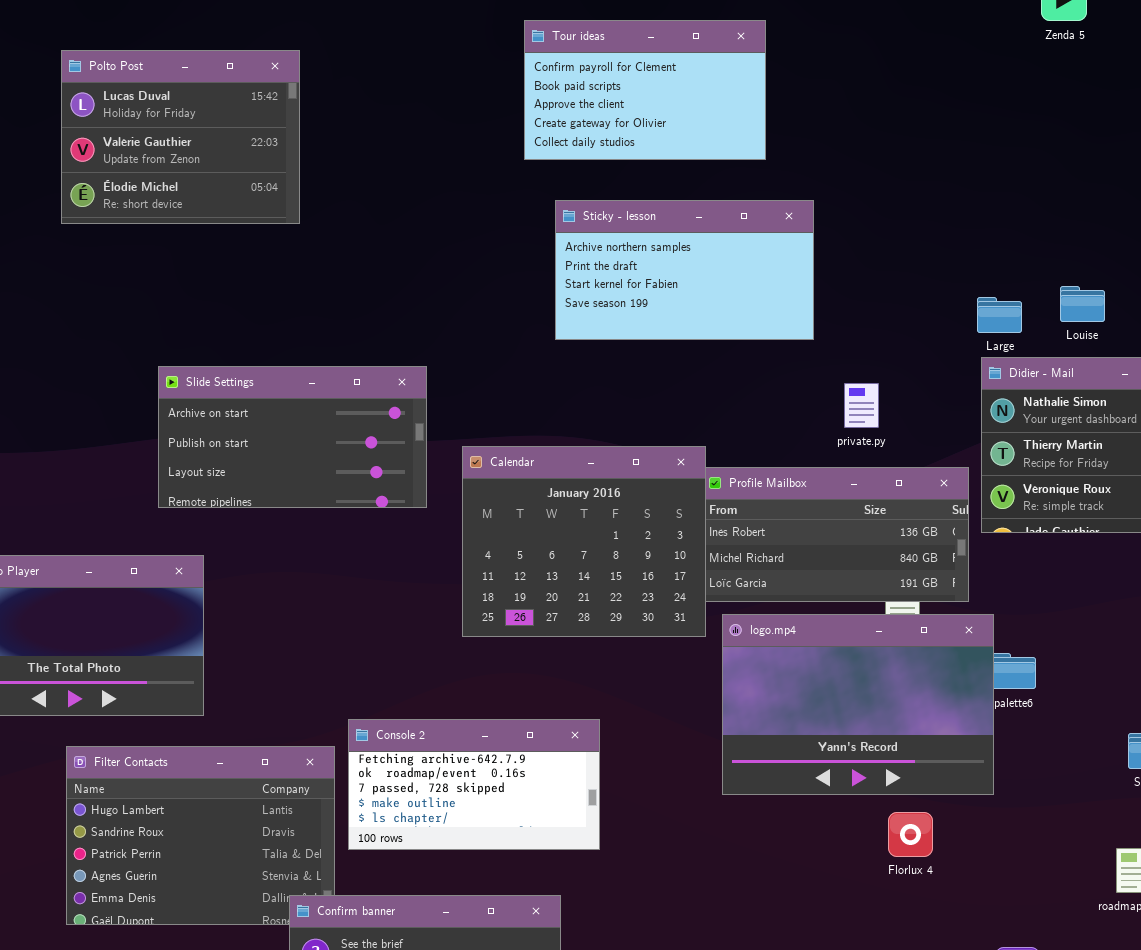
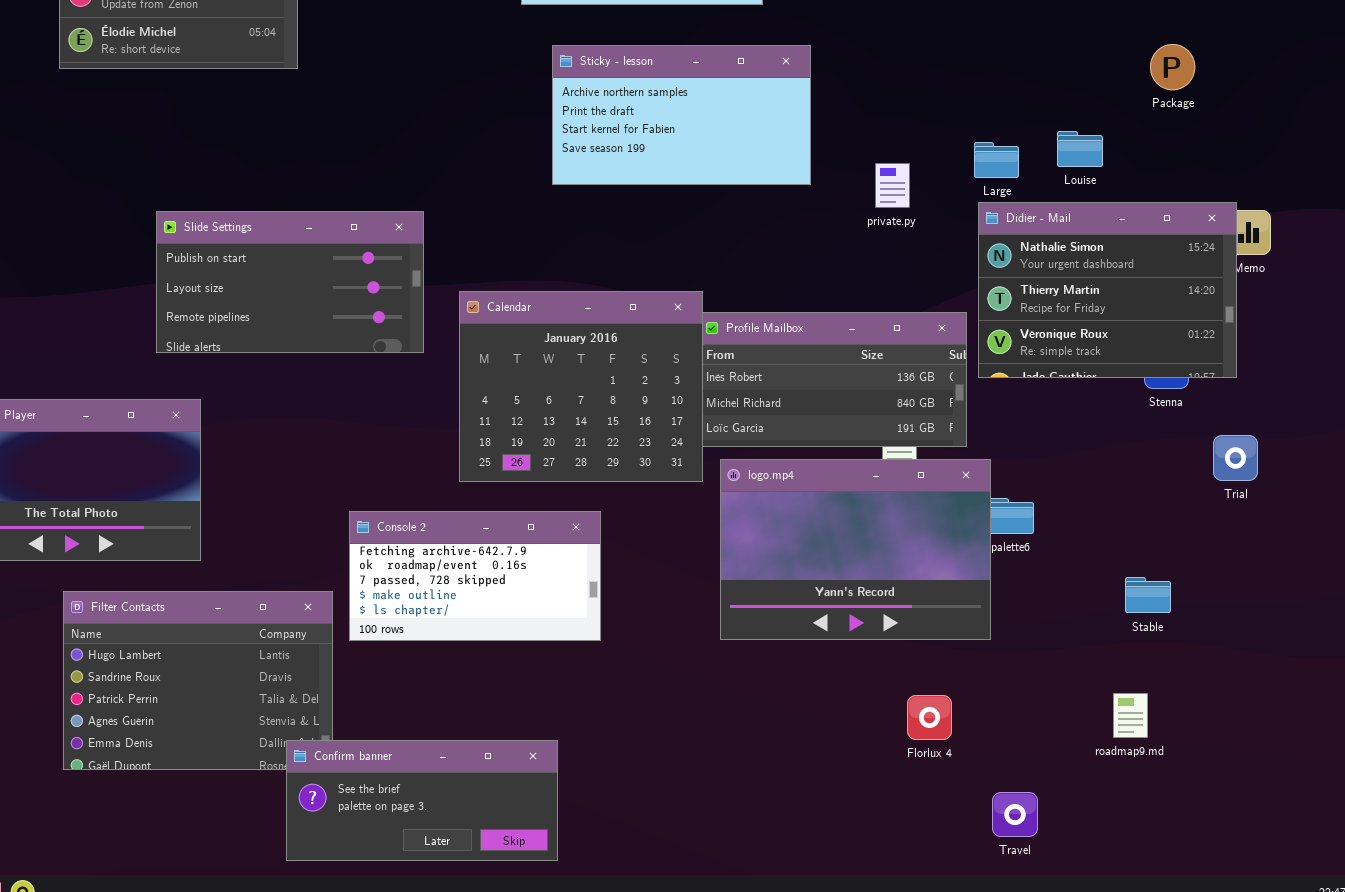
Slide Settings: [158,366,427,508] -> [156,211,424,353], scrolled down 1 row
private.py: [844,383,879,428] -> [875,163,910,208], moved
Console 2: [348,719,600,850] -> [349,511,601,641], moved
Florlux 4: [888,812,933,857] -> [907,695,952,740], moved

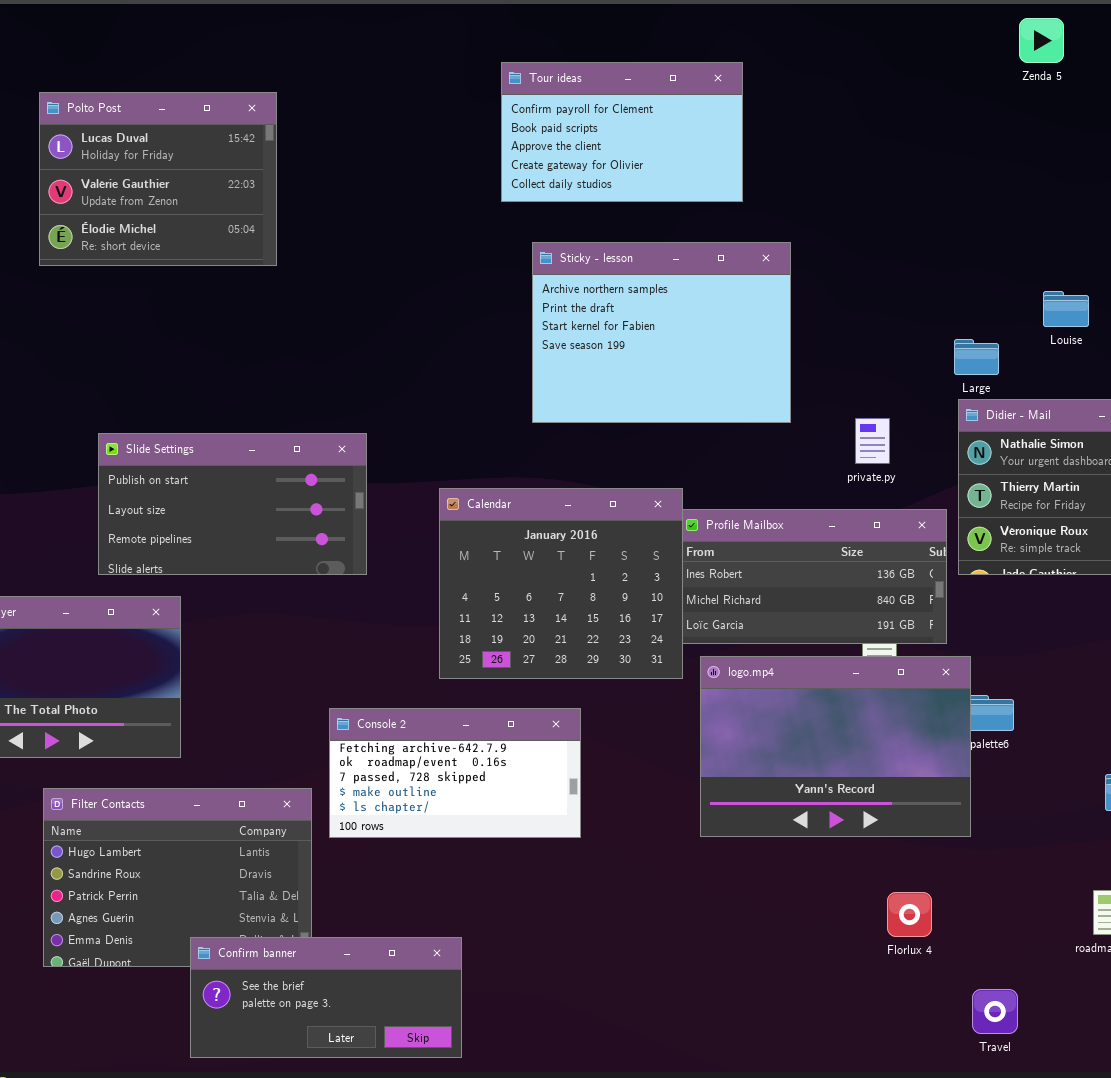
Sticky - lesson: [552,45,811,185] -> [532,242,791,423], resized
Louise: [1057,131,1103,167] -> [1043,291,1089,327], moved
private.py: [875,163,910,208] -> [855,418,890,464], moved
Slide Settings: [156,211,424,353] -> [98,433,367,575], moved
Confirm banner: [286,740,558,861] -> [190,937,462,1058], moved

